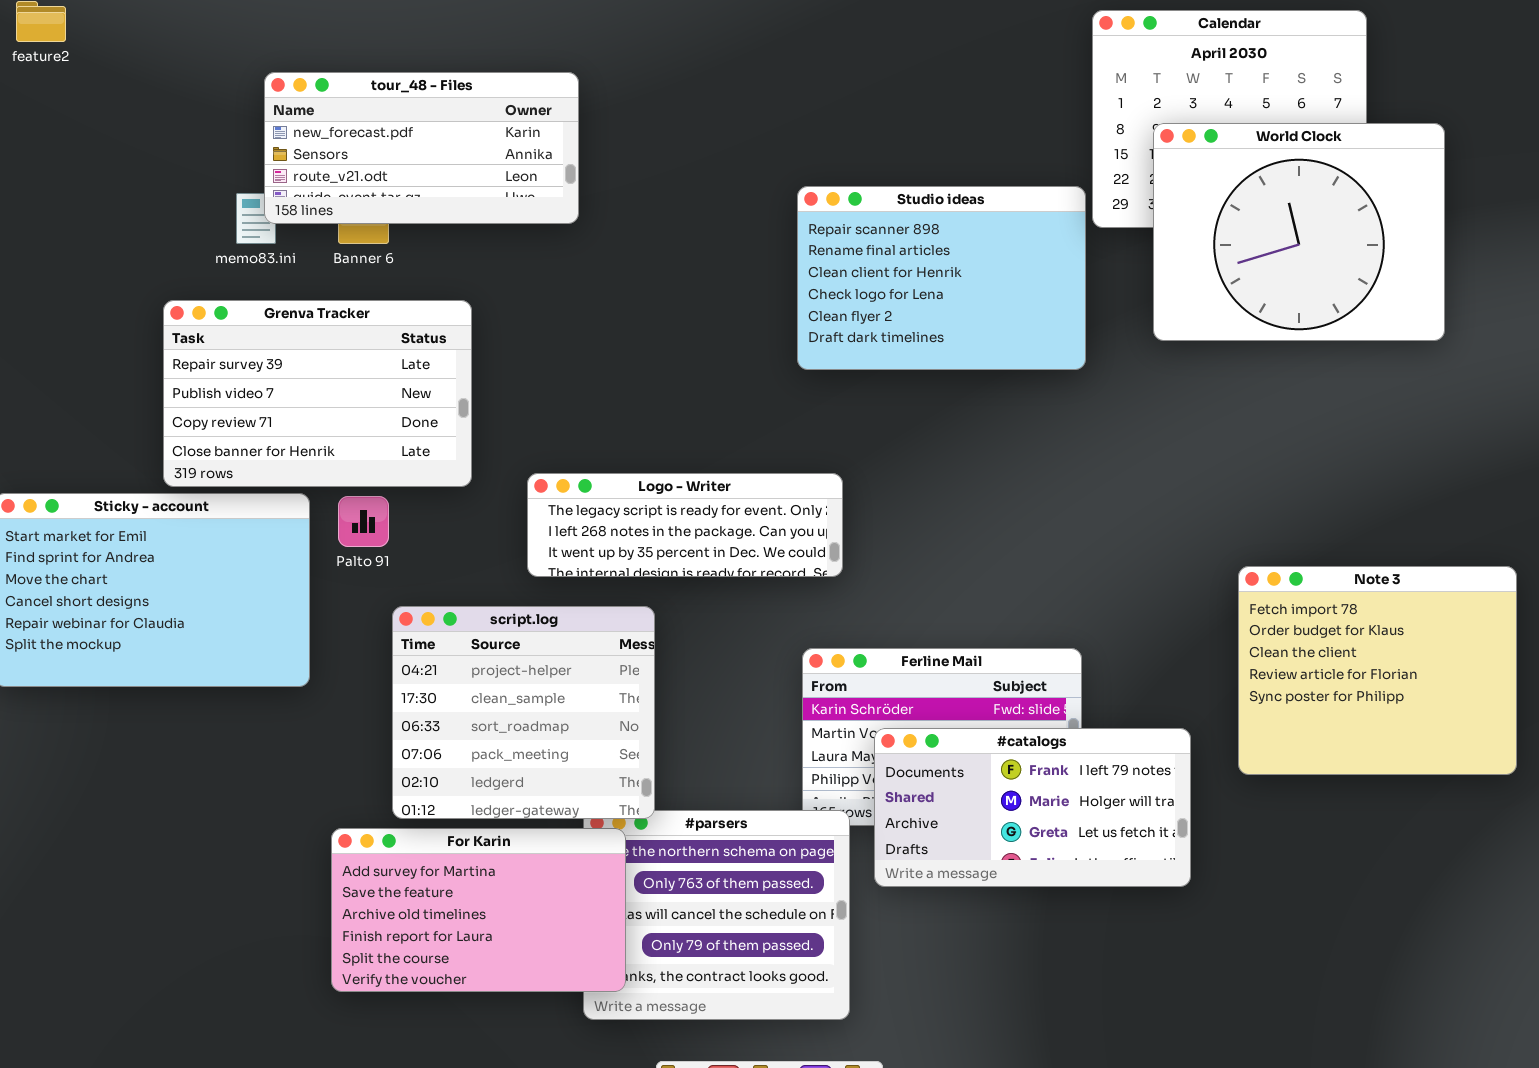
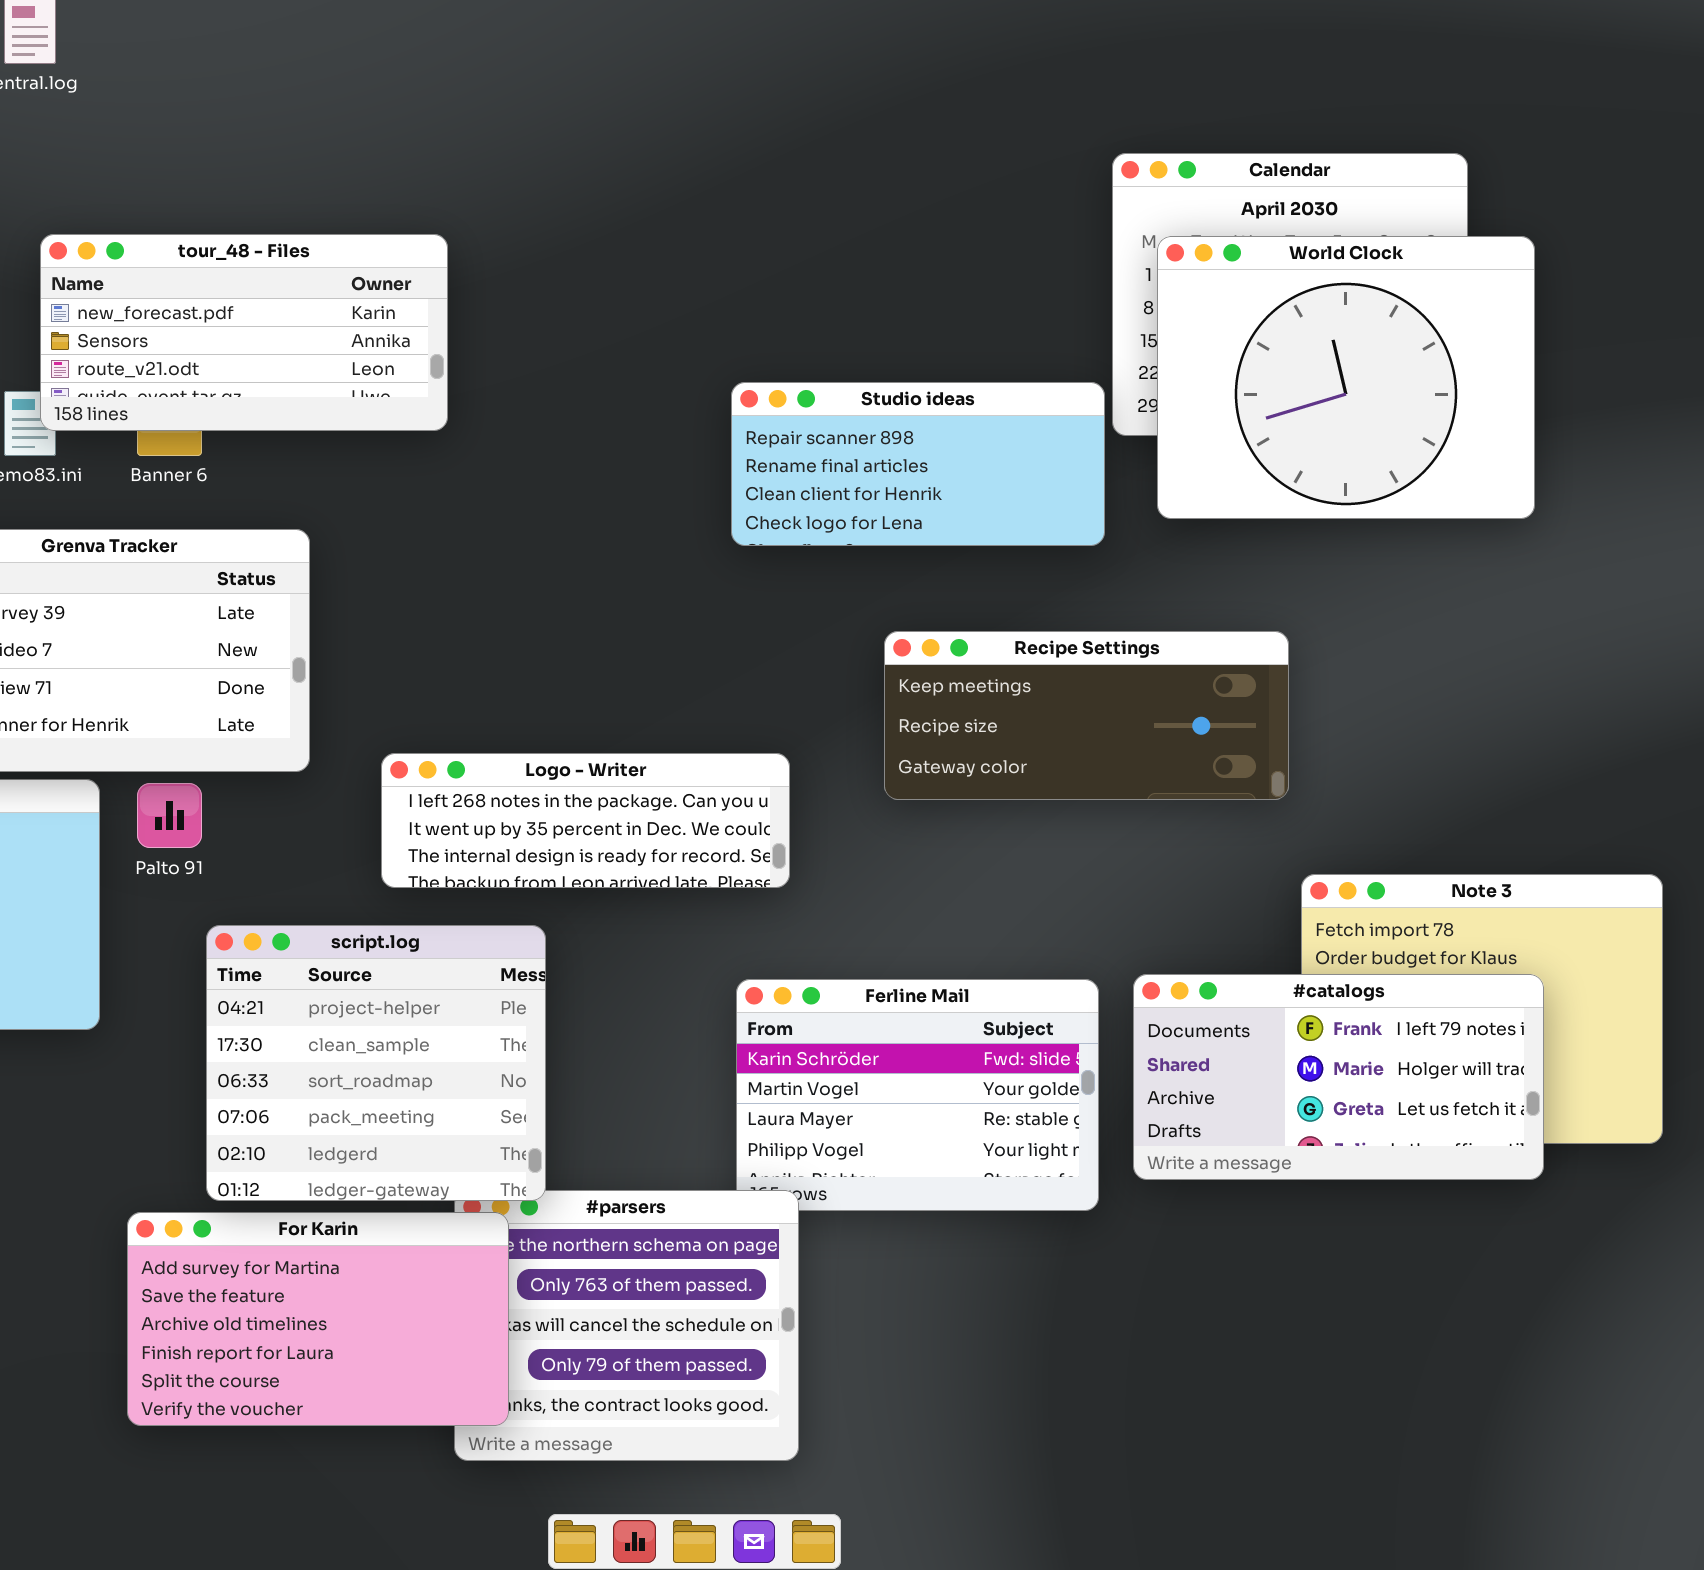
World Clock: [1153,123,1445,341] -> [1157,236,1535,519], moved
Studio ideas: [797,186,1086,370] -> [731,382,1105,546], resized
Recipe Settings: none -> [884,631,1289,800], opened
Logo - Writer: [527,473,843,577] -> [381,753,790,888], scrolled down 1 row
#catalogs: [874,728,1191,887] -> [1133,974,1544,1180], moved

